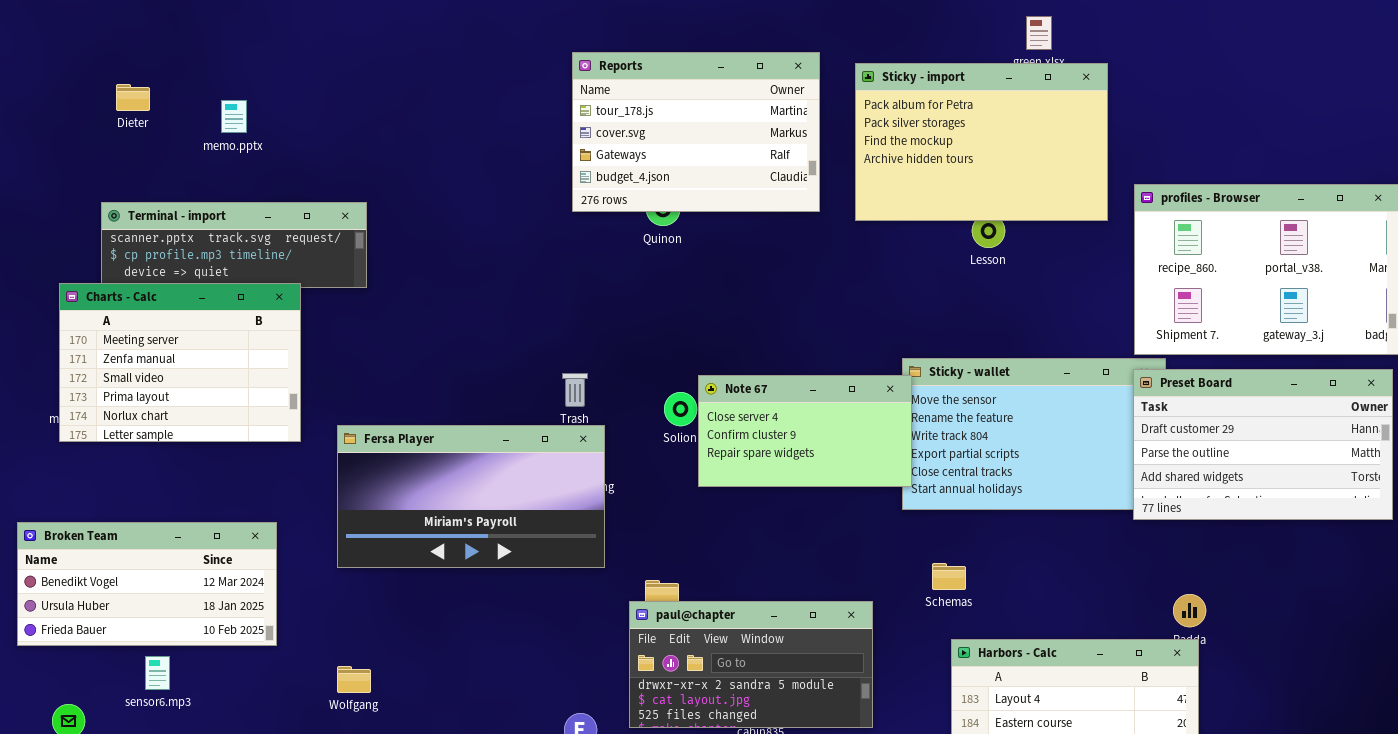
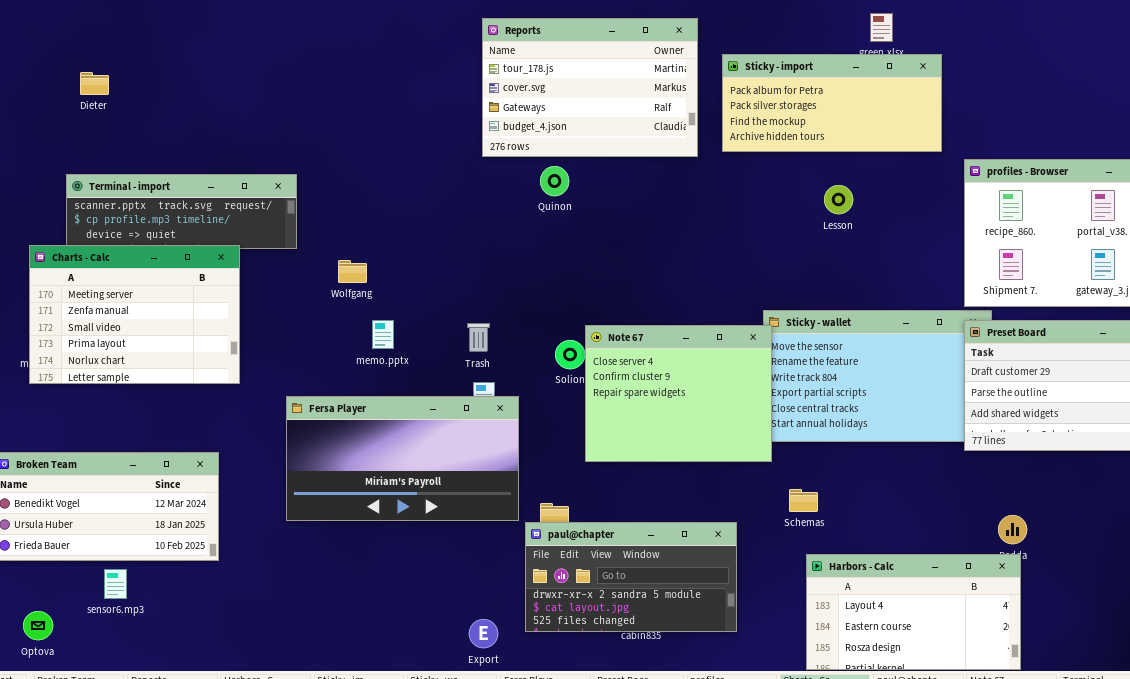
Reports: [572,52,820,212] -> [482,18,698,157], moved
Sticky - import: [855,63,1108,221] -> [722,54,942,152], resized
memo.pptx: [221,100,247,133] -> [372,320,394,349], moved
Note 67: [698,375,912,487] -> [585,325,772,462], resized
Fersa Player: [337,425,605,568] -> [286,396,519,521], moved
Wolfgang: [337,666,371,693] -> [338,260,367,283], moved

